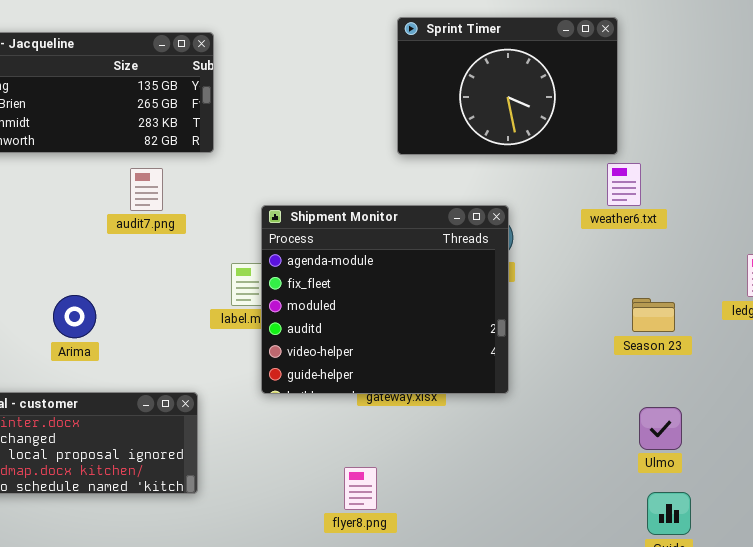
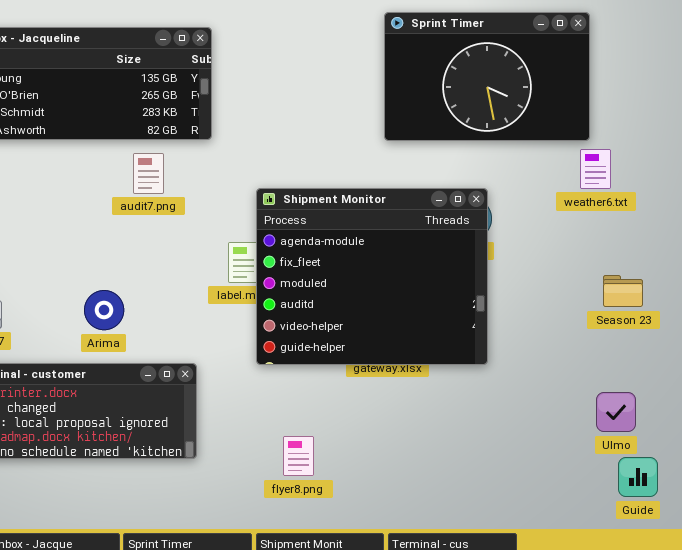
Arima: [53,295,96,338] -> [84,290,124,330], moved
Ulmo: [639,407,682,450] -> [596,392,636,432], moved
flyer8.png: [344,467,377,510] -> [283,436,314,476], moved

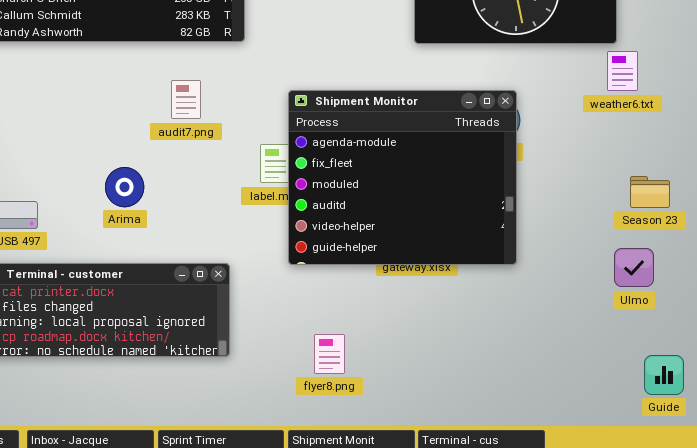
audit7.png: [133,153,164,194] -> [171,80,201,119], moved
Arima: [84,290,124,330] -> [105,167,144,207], moved
Ulmo: [596,392,636,432] -> [614,248,654,287], moved

